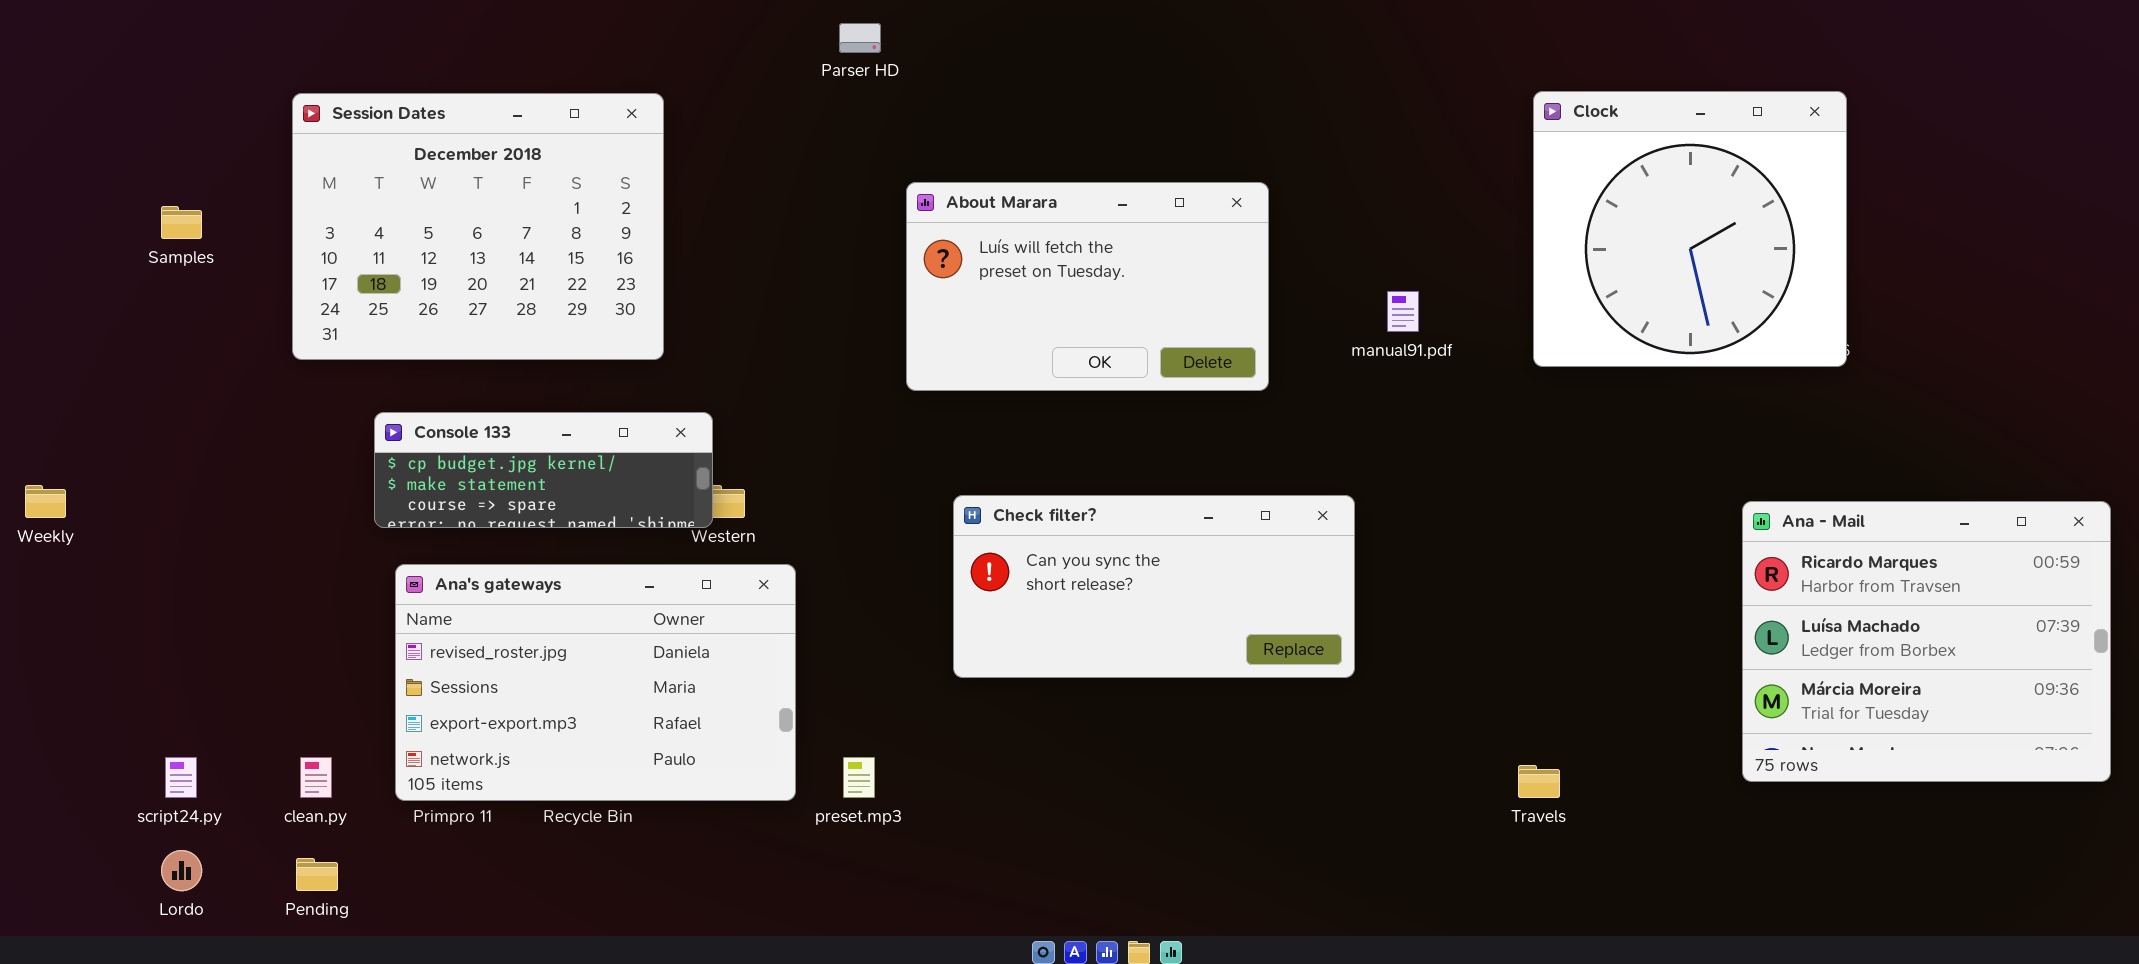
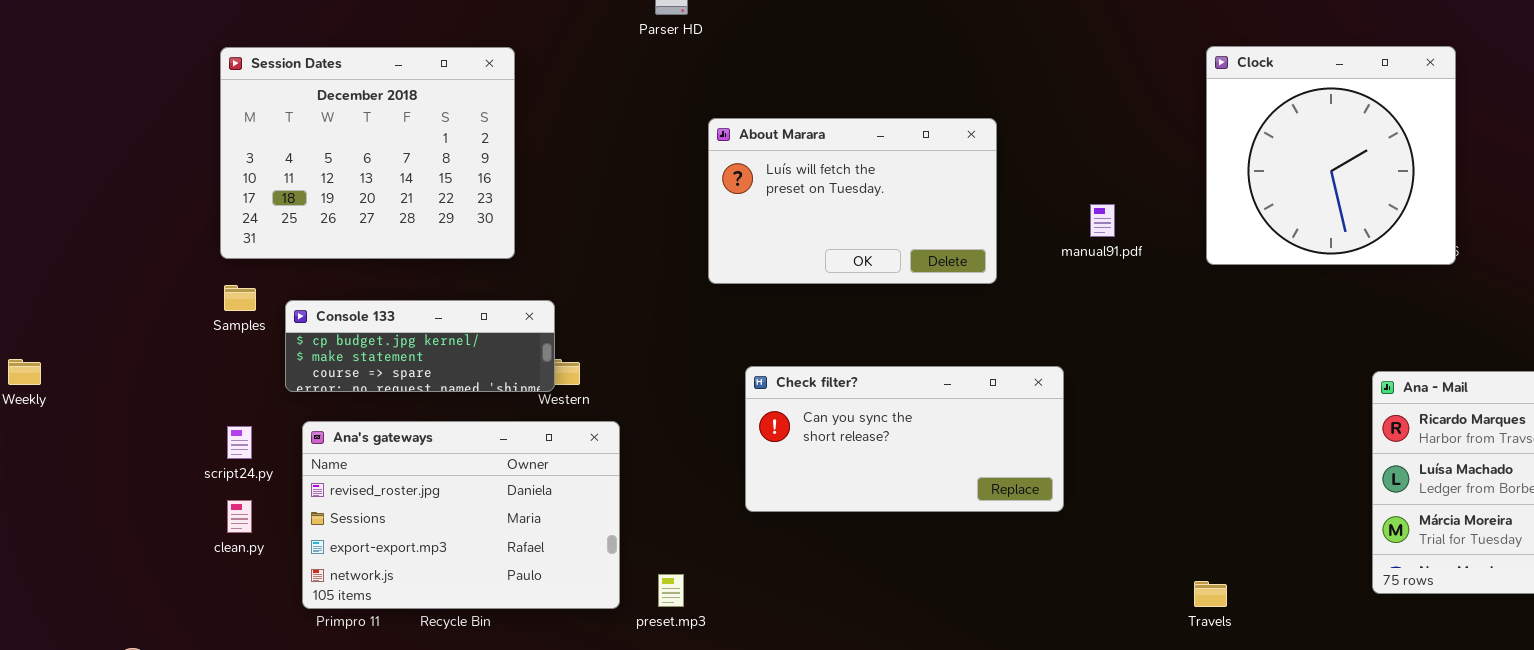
Samples: [161,206,202,239] -> [224,285,256,311], moved
script24.py: [165,757,197,798] -> [227,426,252,459], moved
clean.py: [300,757,332,798] -> [227,500,252,533], moved

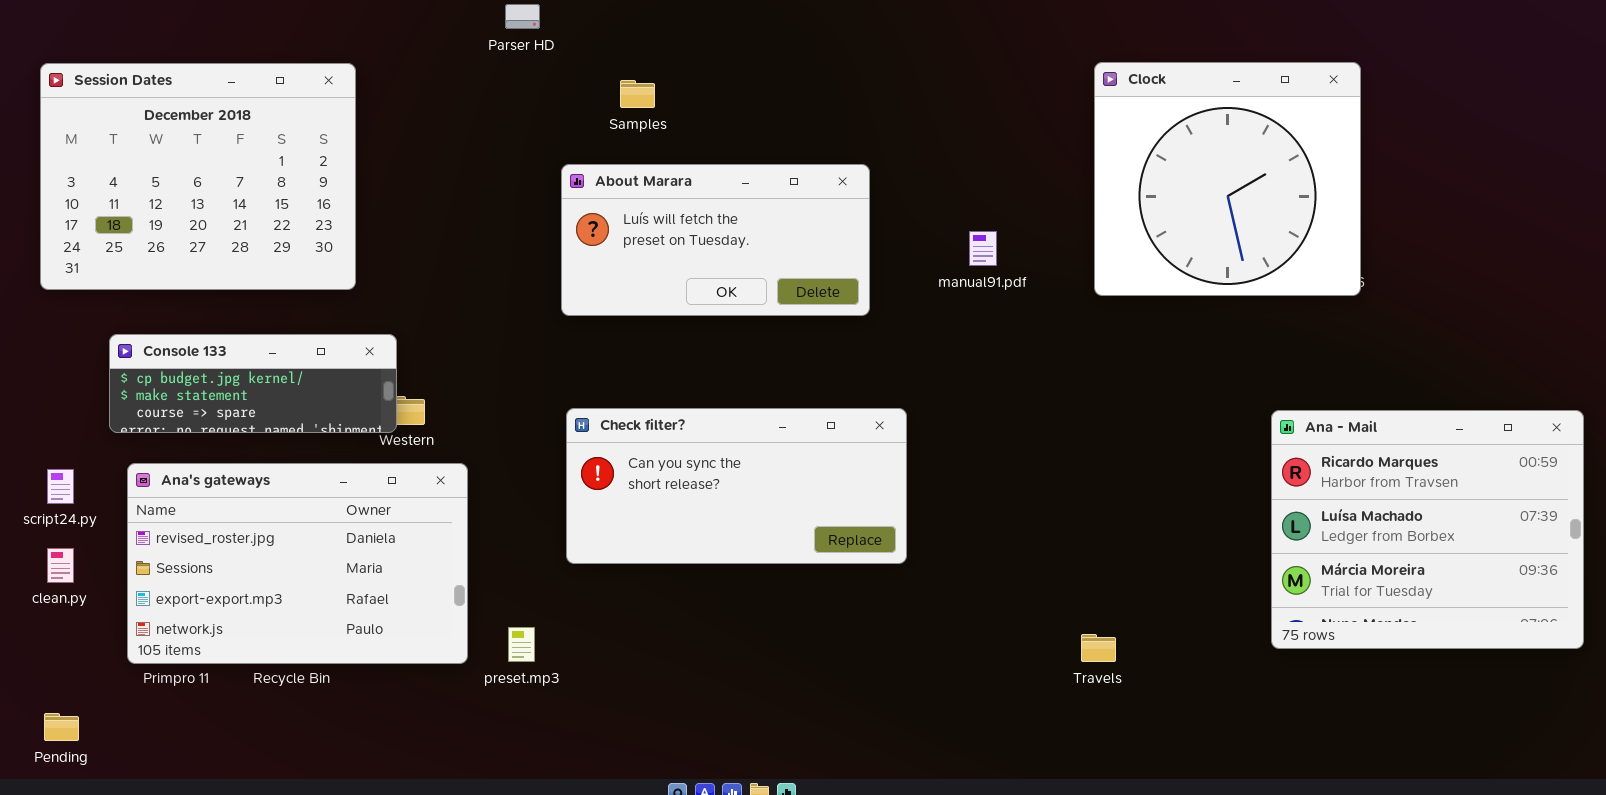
About Marara: [708,118,997,284] -> [561,164,870,316], resized
Samples: [224,285,256,311] -> [620,80,655,108], moved
Check filter?: [745,366,1064,512] -> [566,408,907,564], moved

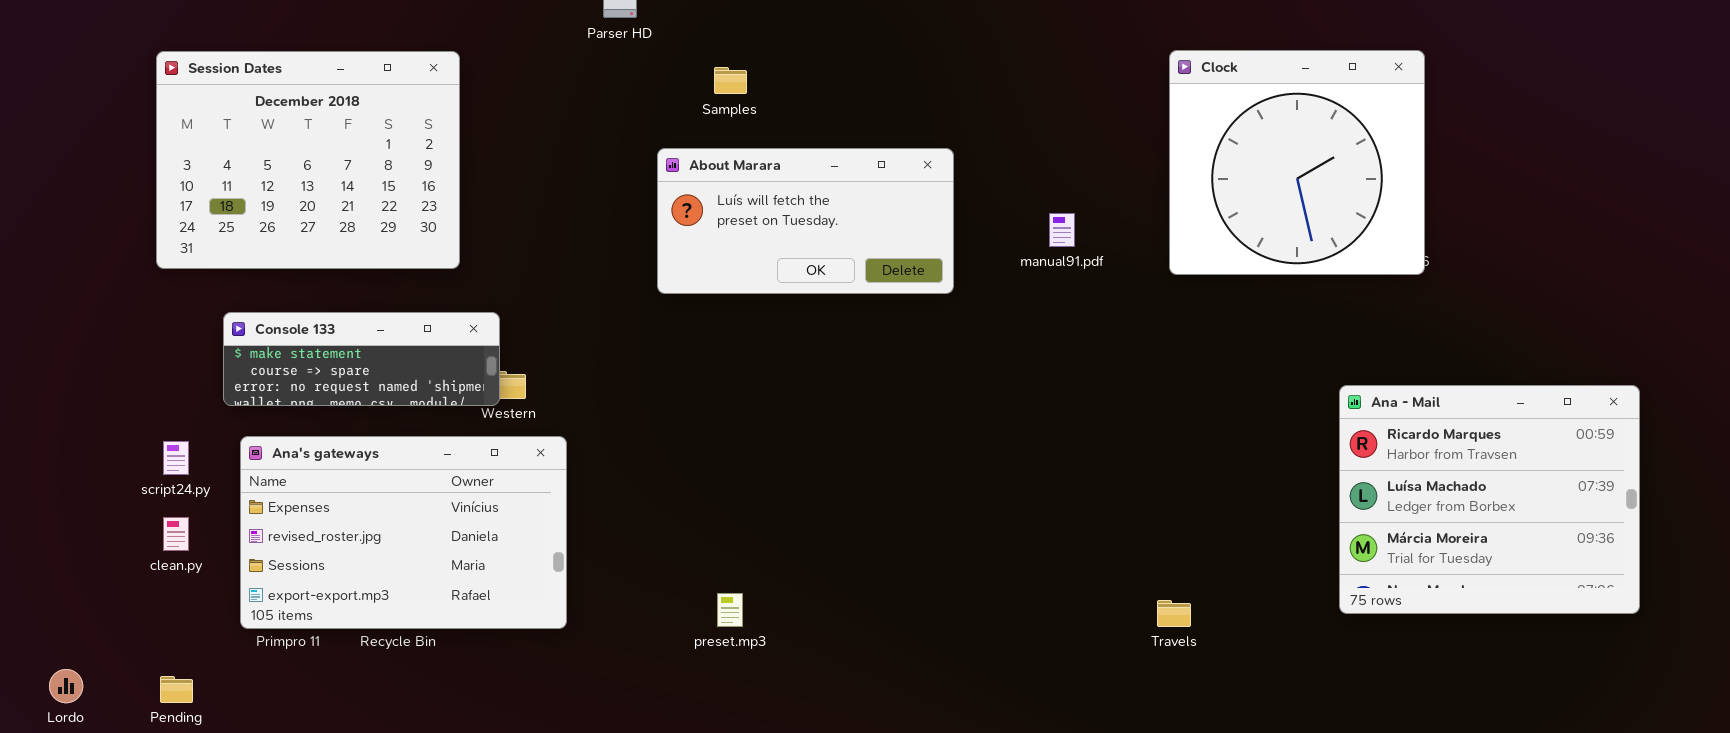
Console 133: [109,334,397,433] -> [223,312,500,406], scrolled down 1 row
Check filter?: [566,408,907,564] -> none, closed
Ana's gateways: [127,463,468,664] -> [240,436,567,629], scrolled up 1 row
preset.mp3: [508,627,535,662] -> [717,593,743,627], moved

